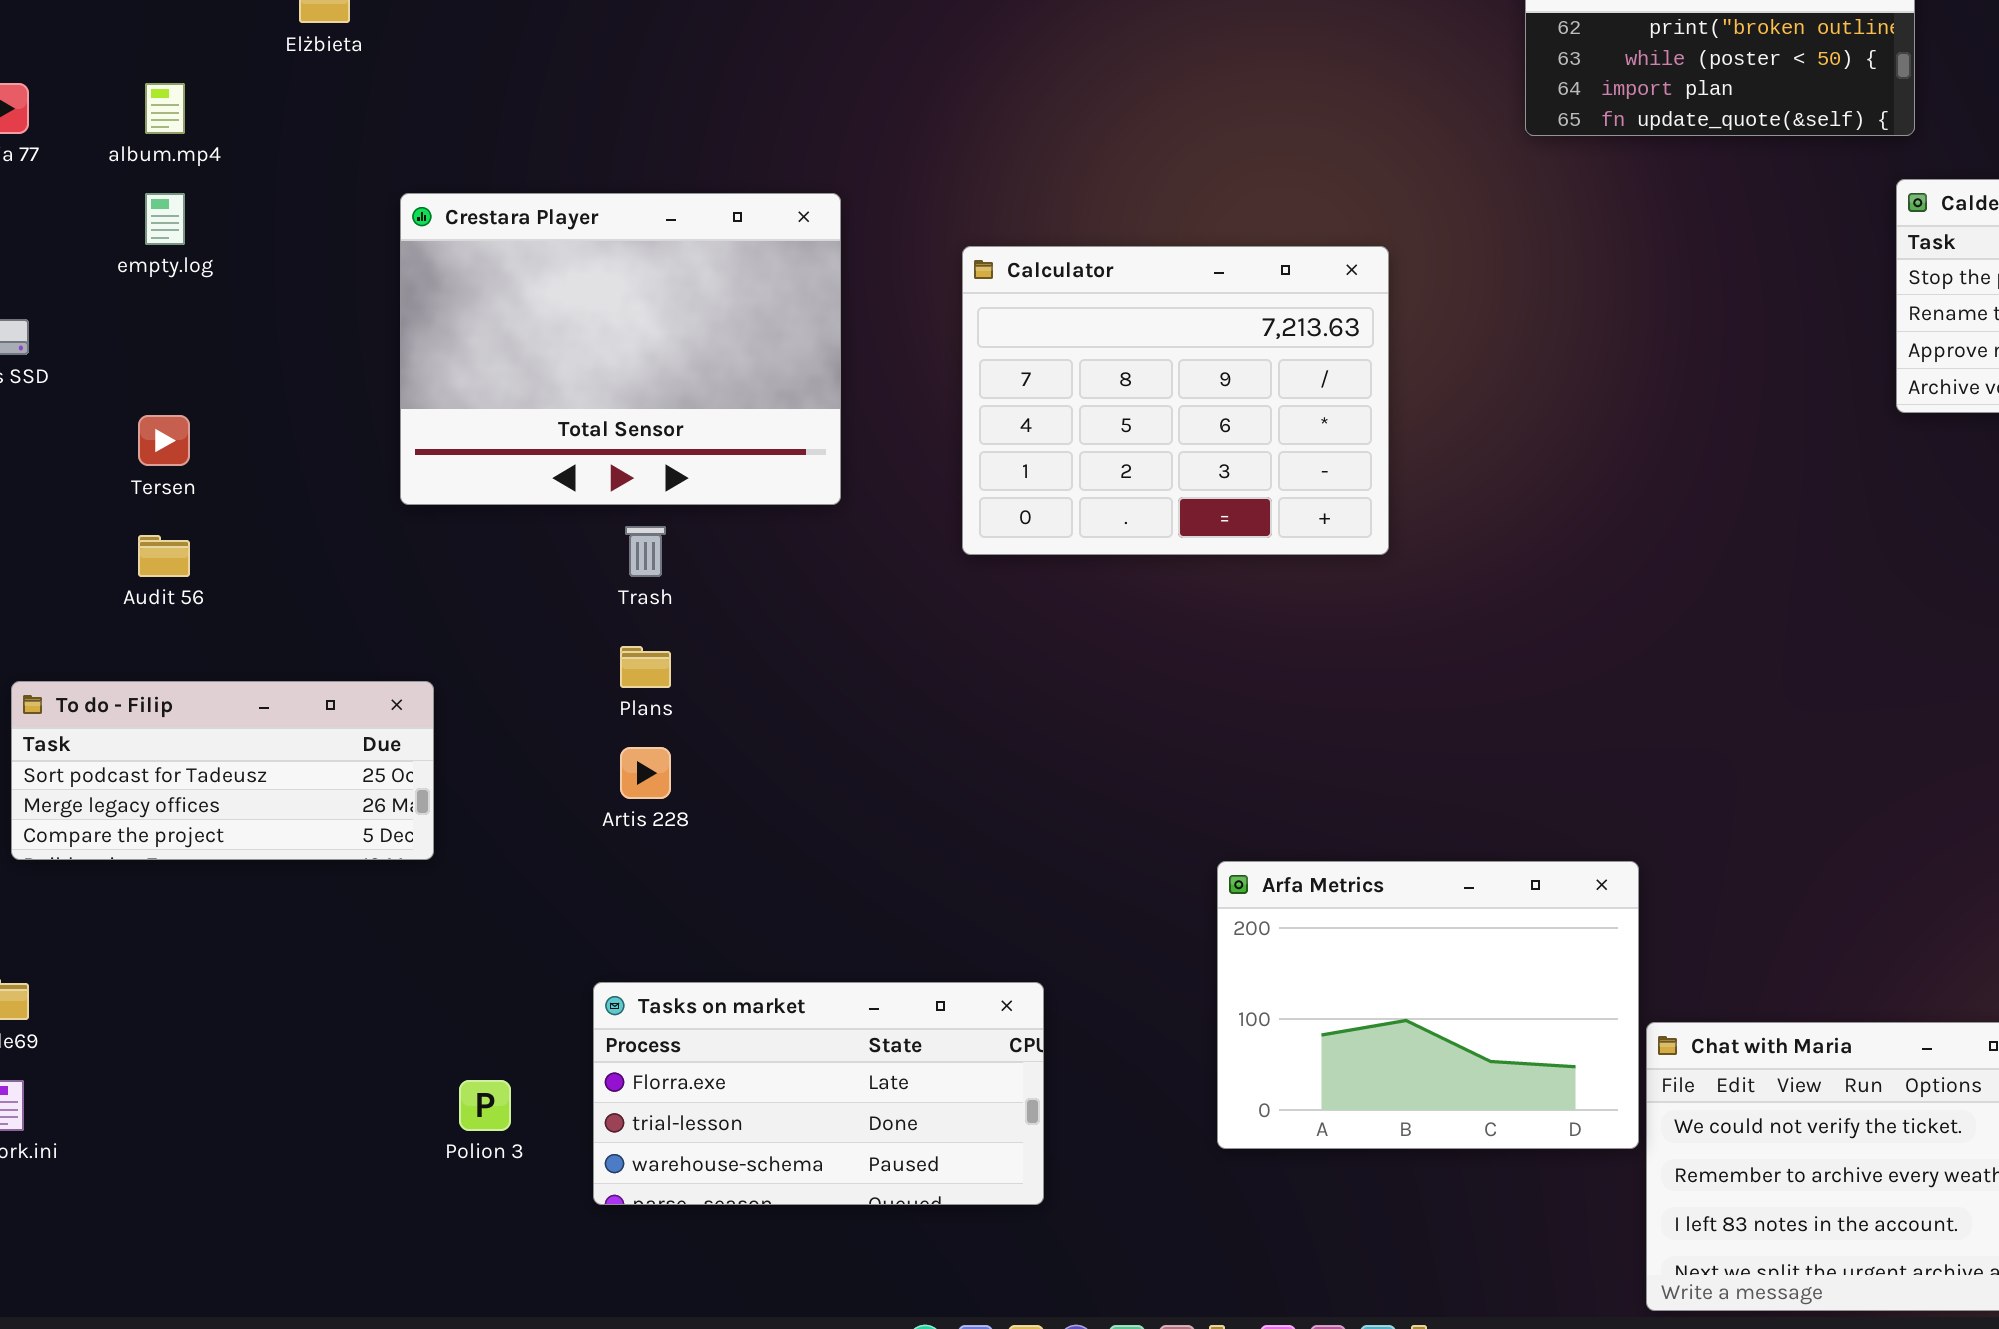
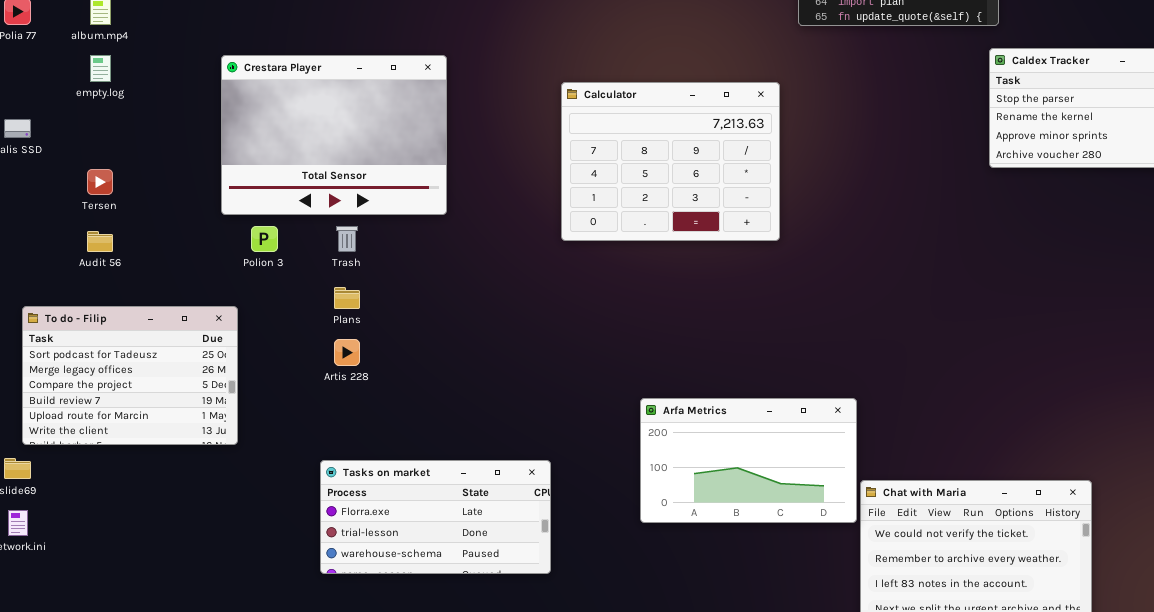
Calculator: [962,246,1389,555] -> [561,82,780,241], moved
To do - Filip: [11,681,434,860] -> [22,306,238,445], resized
Arfa Metrics: [1217,861,1639,1149] -> [640,398,857,523], resized
Polion 3: [459,1080,511,1131] -> [251,226,278,252], moved

